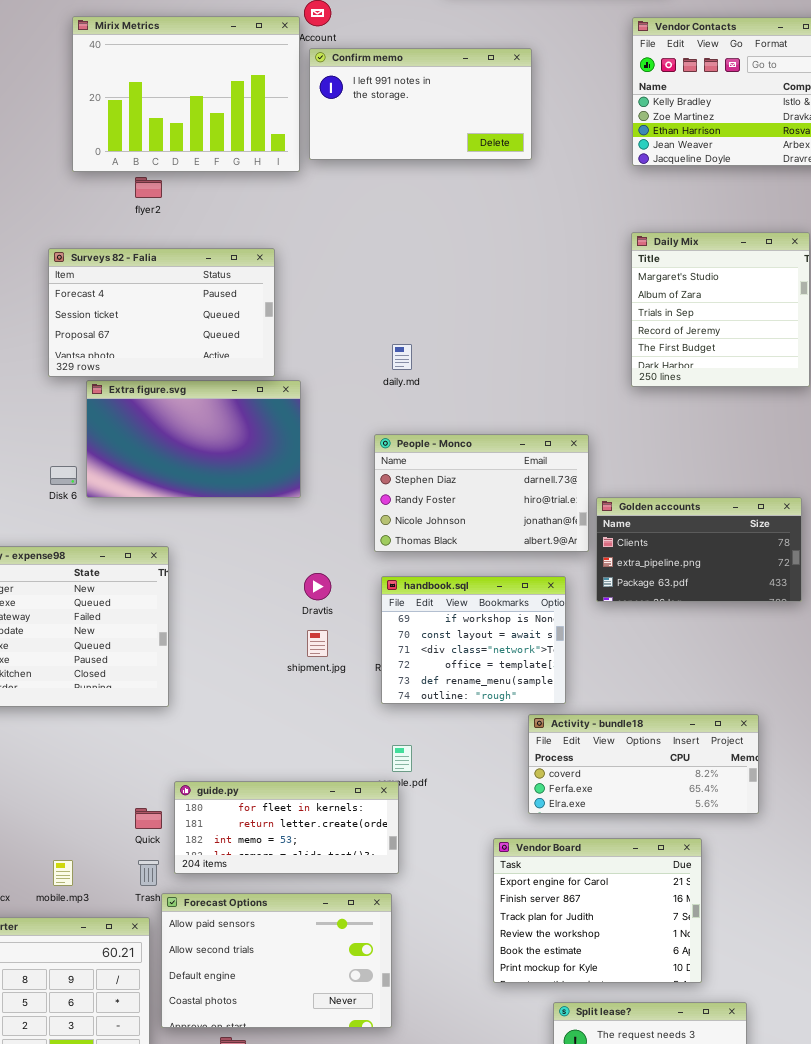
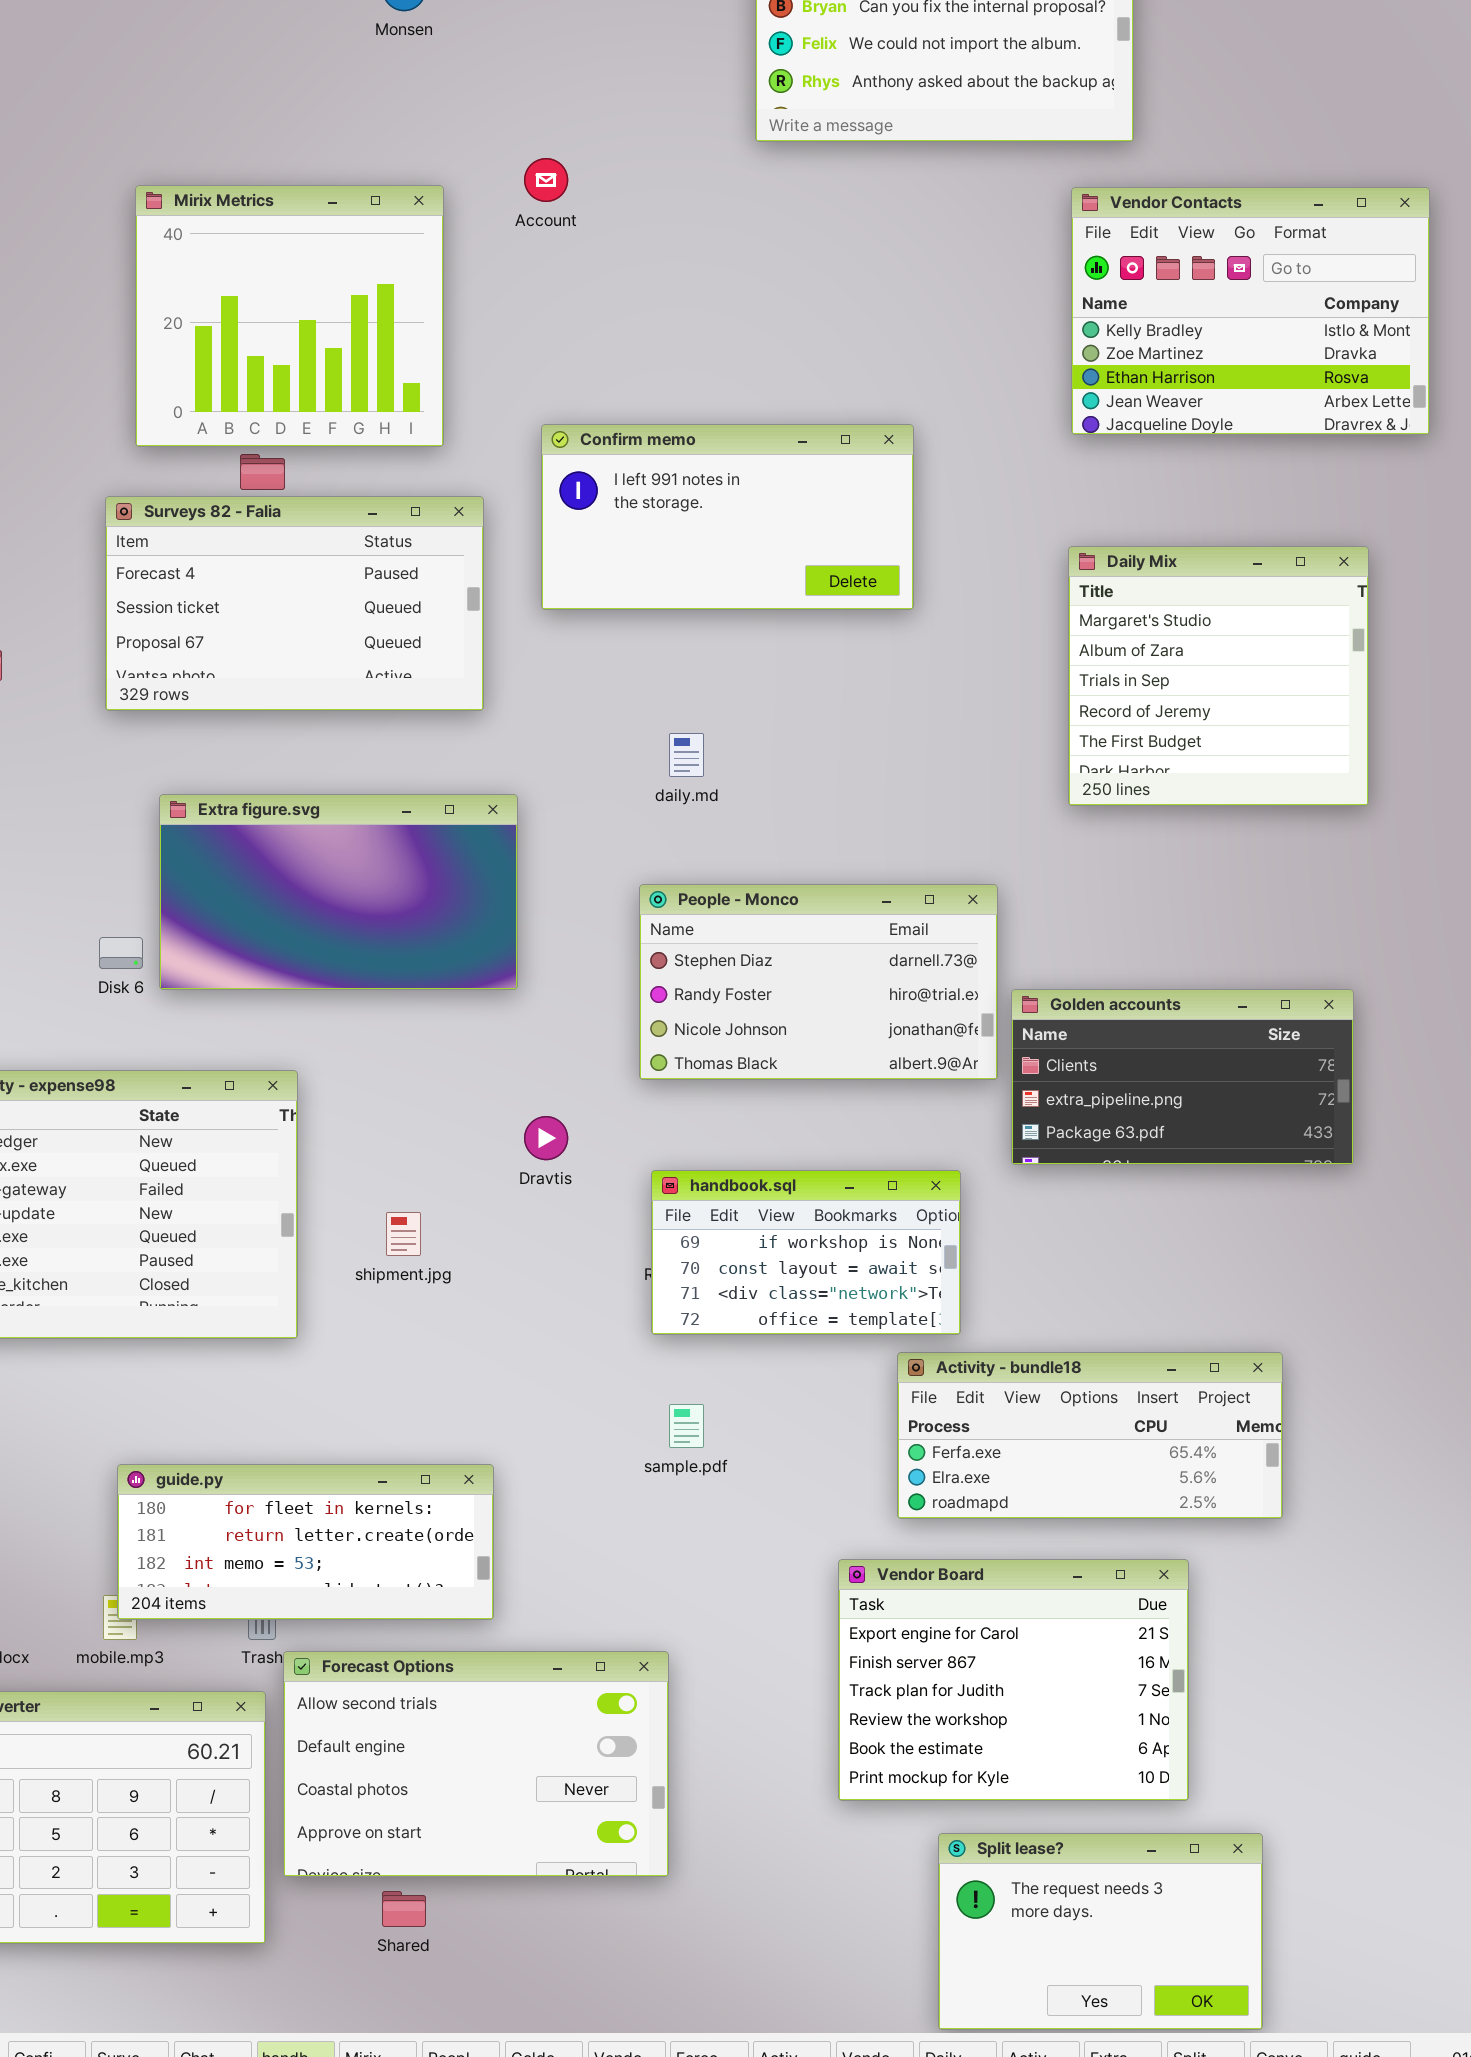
Mirix Metrics: [72,16,300,172] -> [135,185,444,447], resized
Confirm memo: [309,48,532,160] -> [541,424,914,610], moved
Surveys 82 - Falia: [48,248,275,377] -> [105,496,484,711], moved
handbook.sql: [381,576,566,704] -> [651,1170,961,1335], resized
shipment.jpg: [307,630,328,657] -> [386,1212,421,1256], moved
Activity - bundle18: [528,714,759,814] -> [897,1352,1283,1519], scrolled down 1 row
guide.py: [174,781,399,874] -> [117,1464,494,1620], moved
Forecast Options: [161,893,392,1028] -> [283,1651,669,1877], scrolled down 1 row

